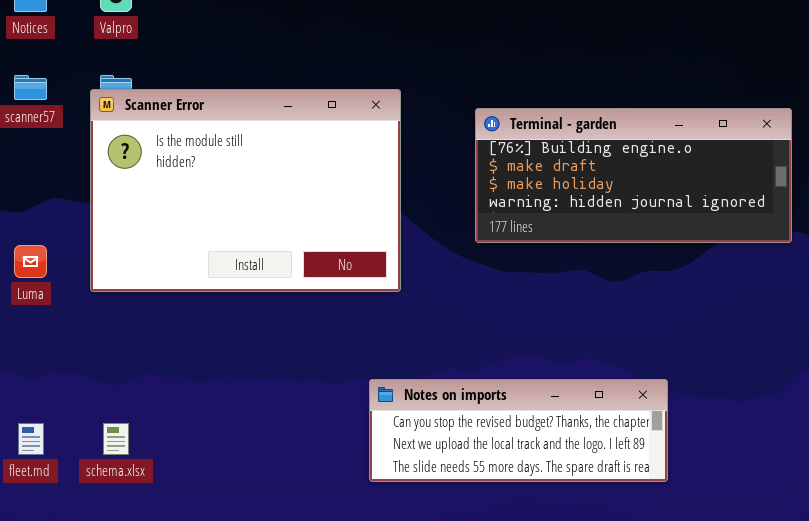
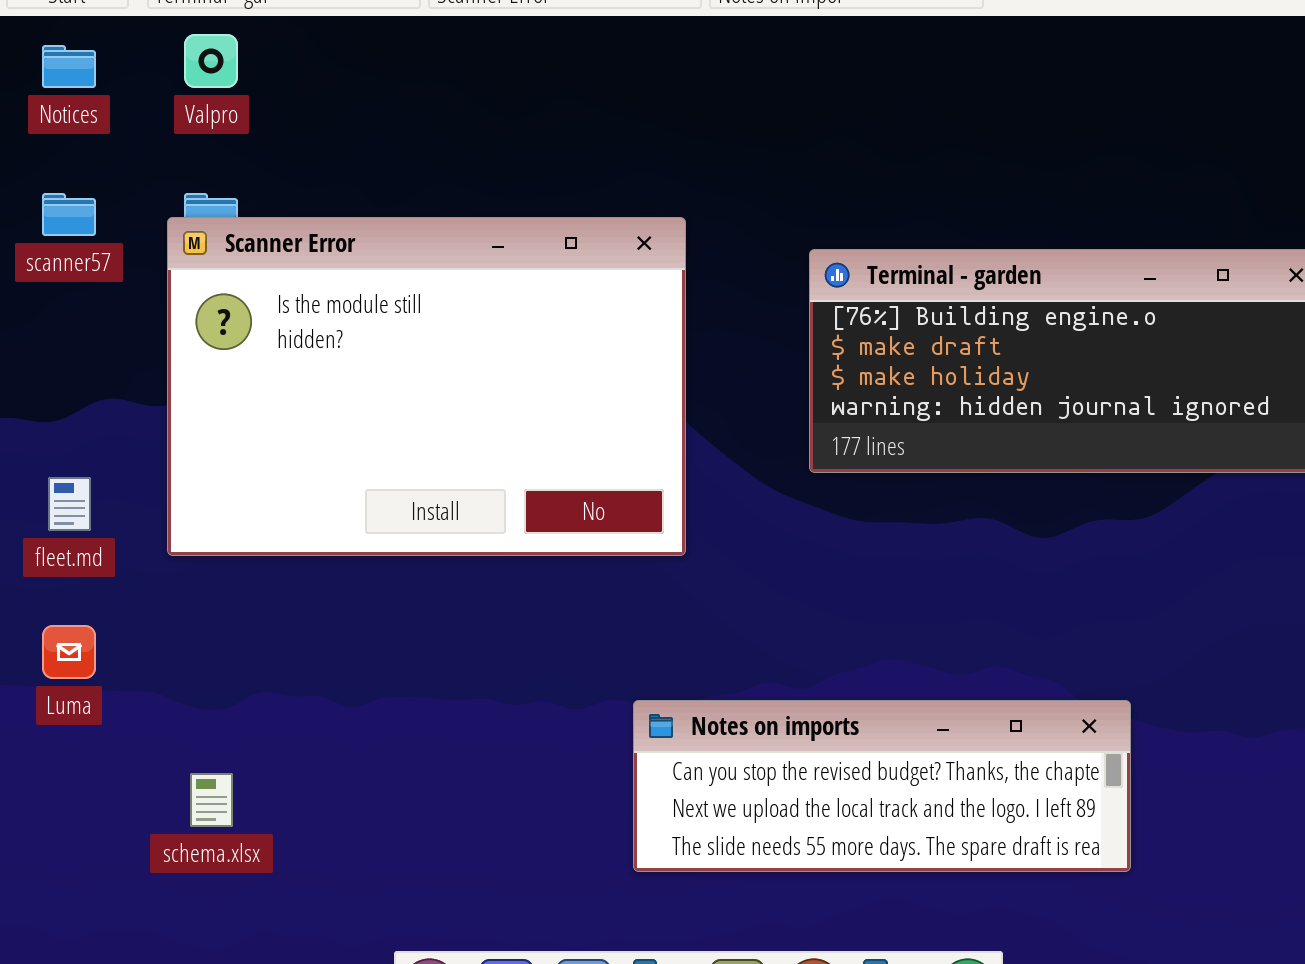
Luma: [14,245,47,278] -> [42,625,96,679], moved
fleet.md: [18,423,44,455] -> [48,477,91,531], moved

